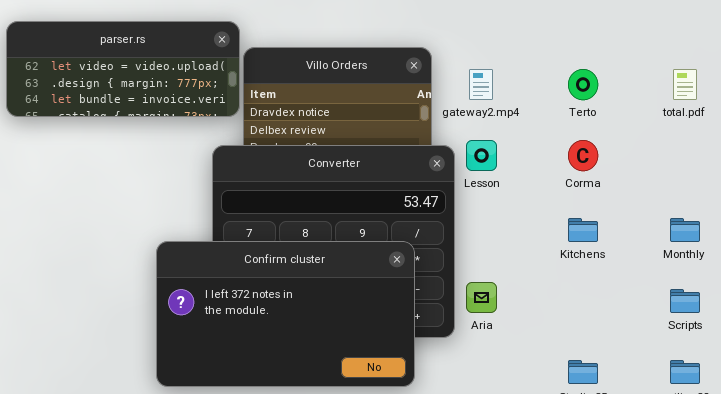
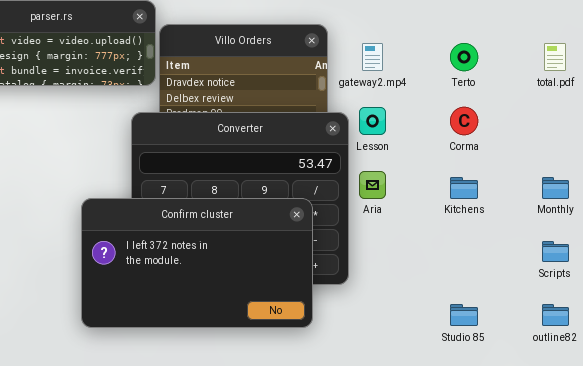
Aria: [466,282,497,313] -> [359,171,386,199], moved

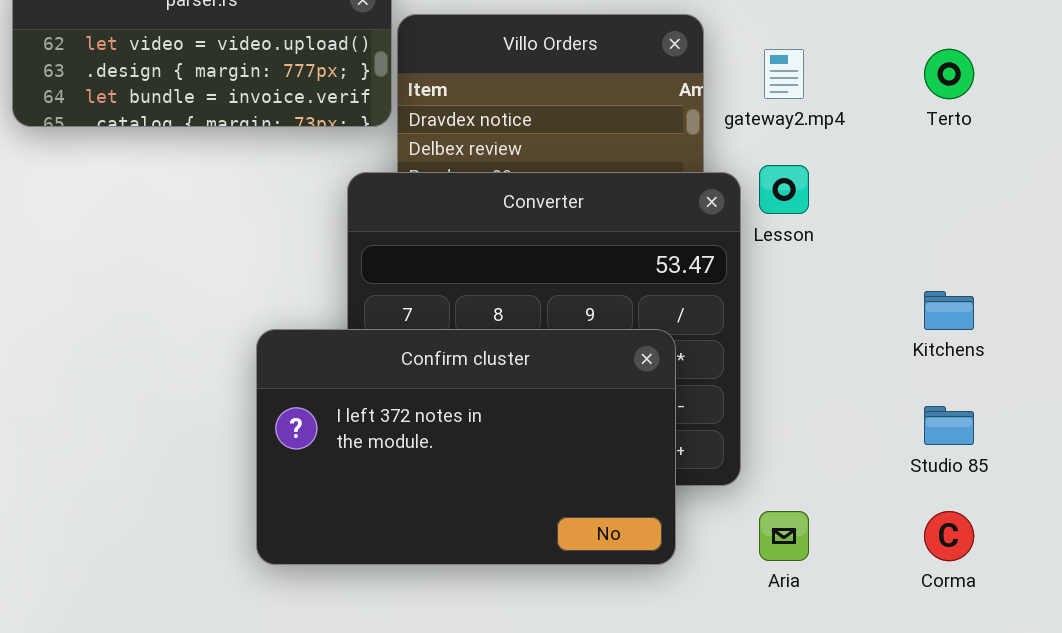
Corma: [450,107,478,135] -> [924,511,974,561], moved
Aria: [359,171,386,199] -> [759,511,809,561], moved
Studio 85: [450,304,478,326] -> [924,406,974,445], moved

